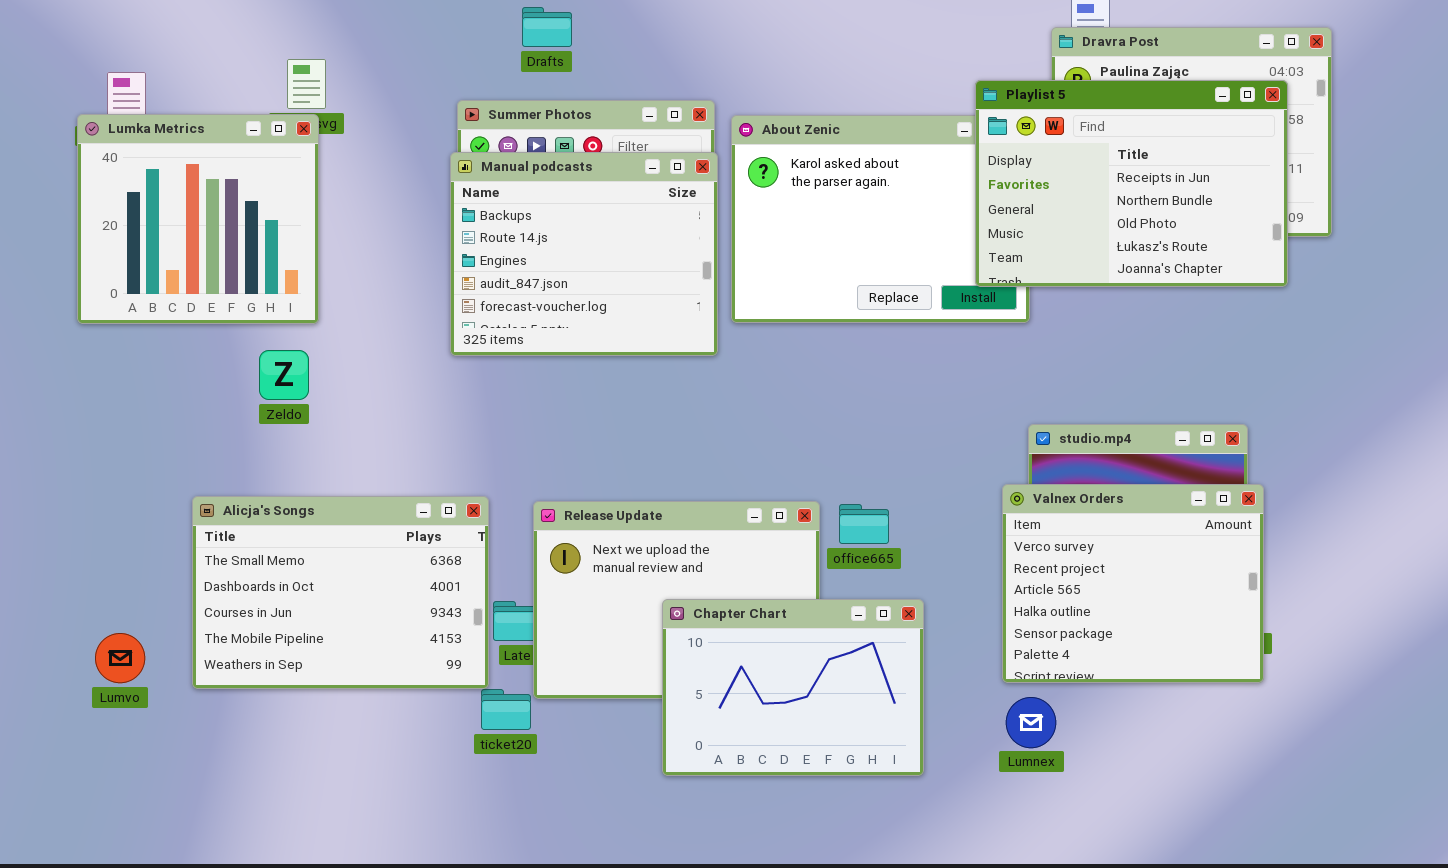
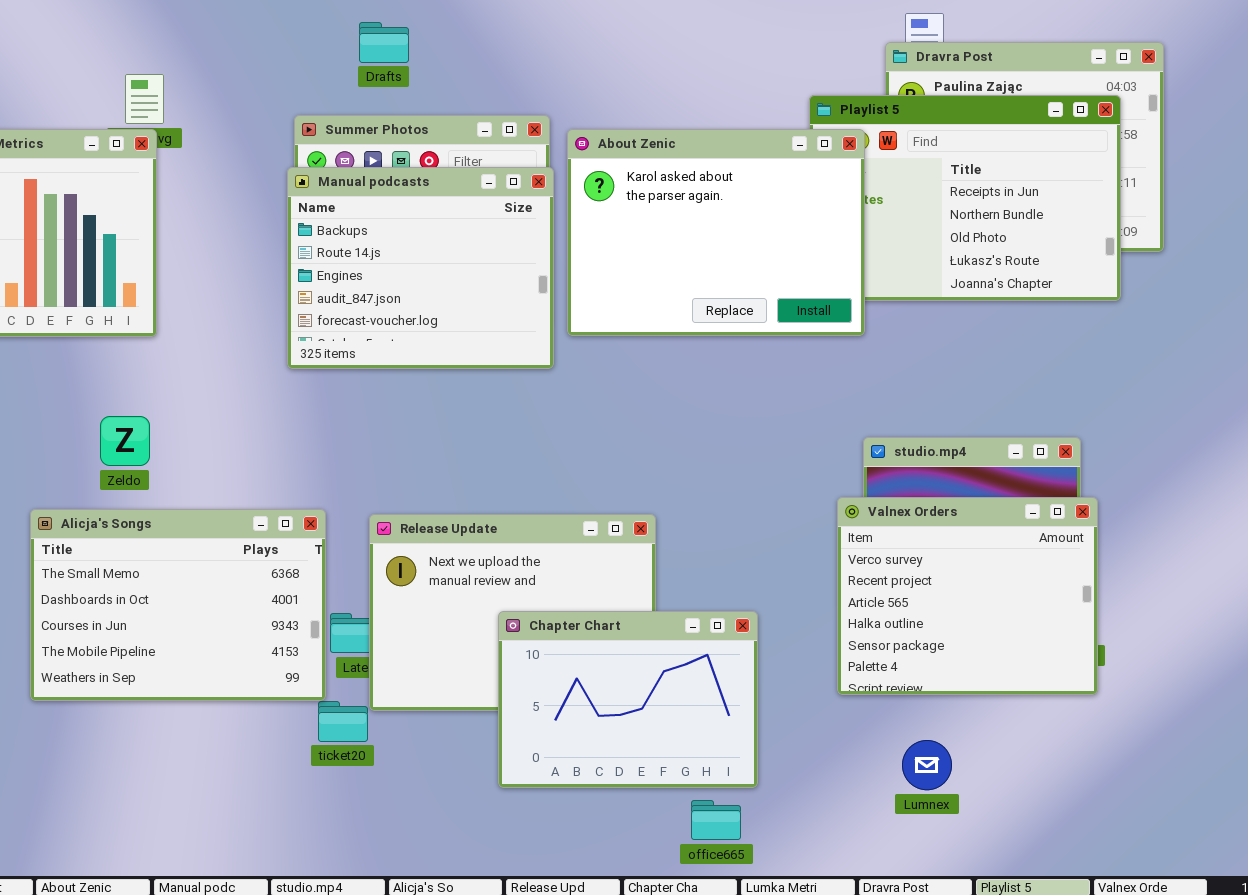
About Zenic: [731,115,1030,323] -> [567,129,865,336], raised
Zeldo: [259,350,309,400] -> [100,416,150,466], moved
office665: [839,504,889,544] -> [691,800,741,840], moved
Lumnex: [1006,697,1056,748] -> [902,740,952,790], moved

